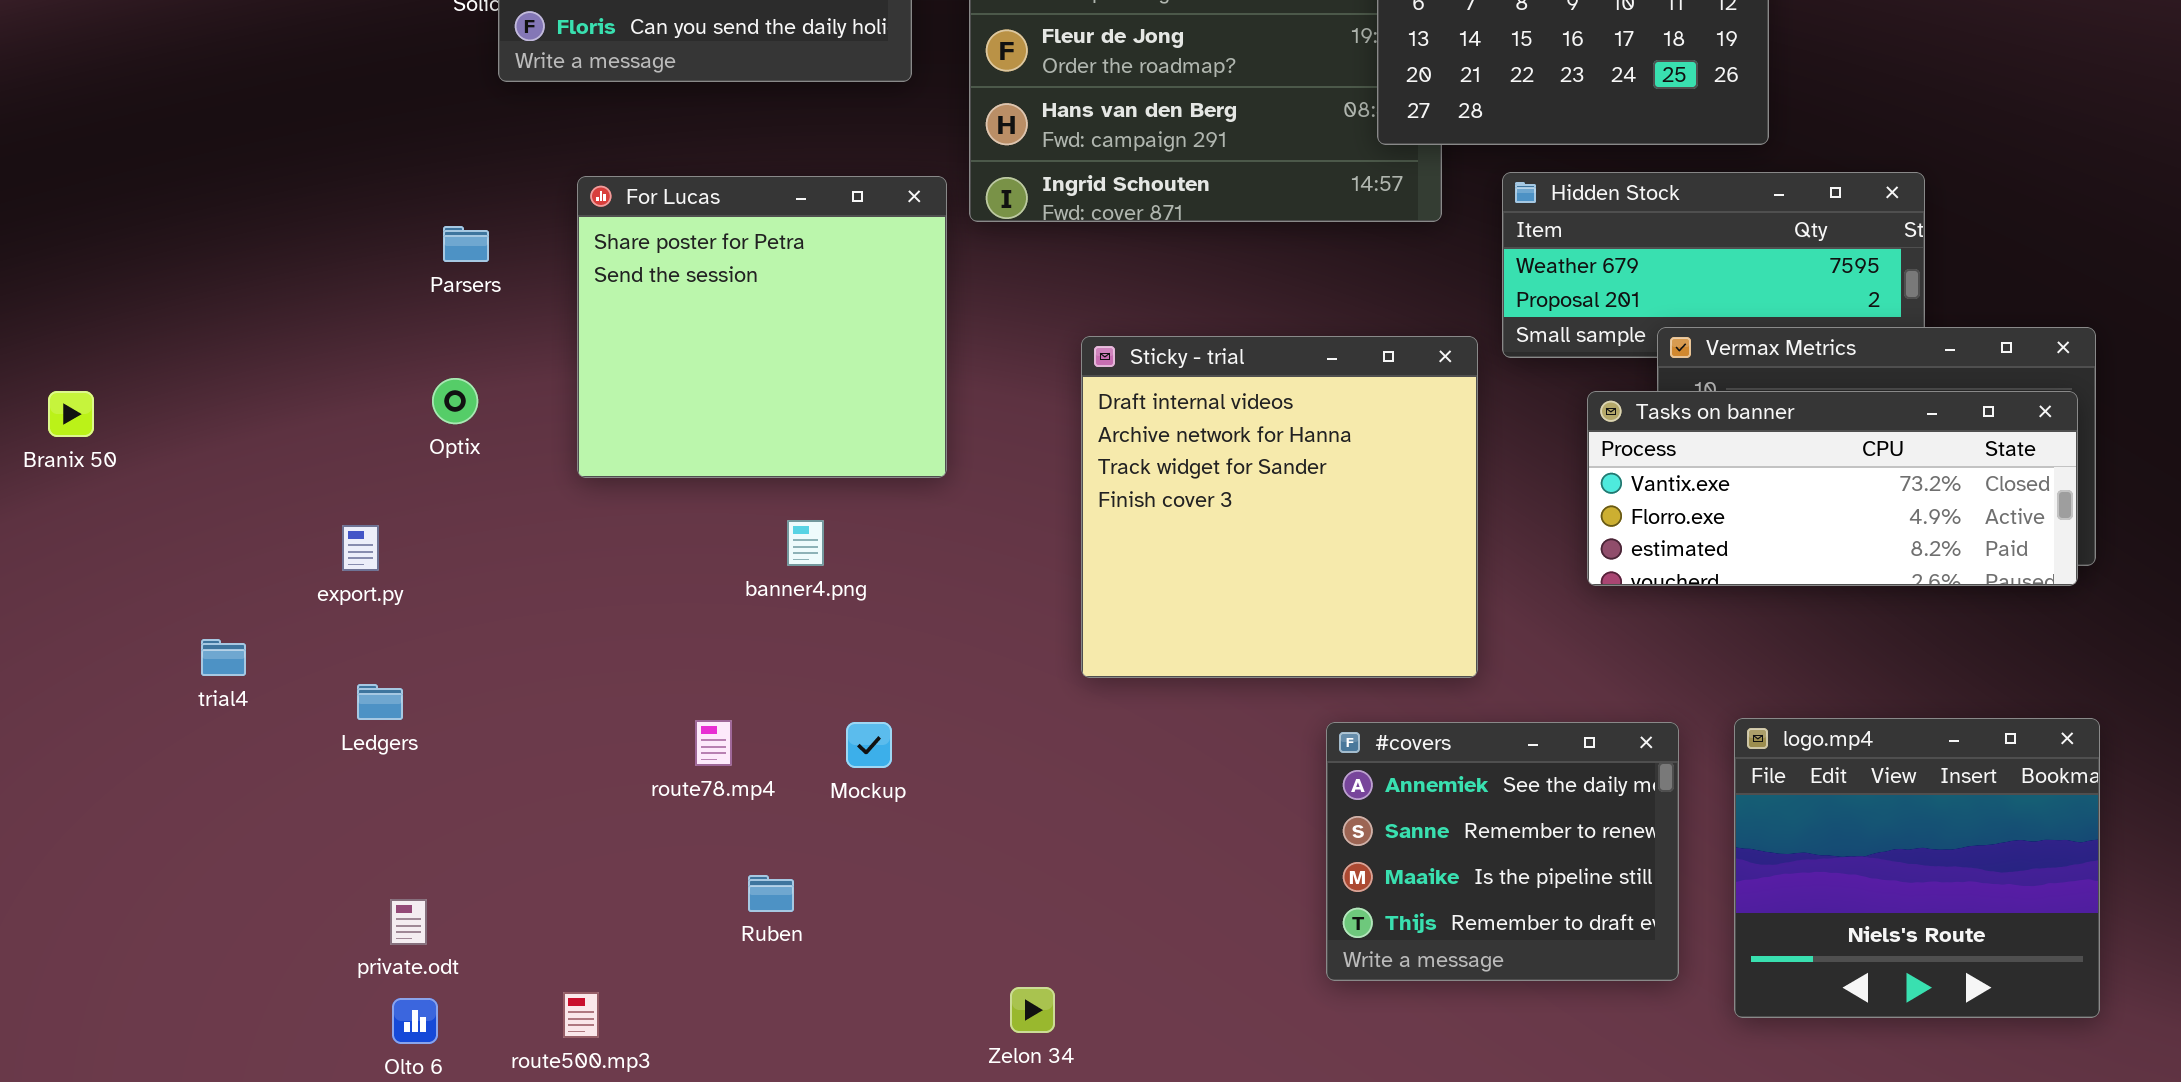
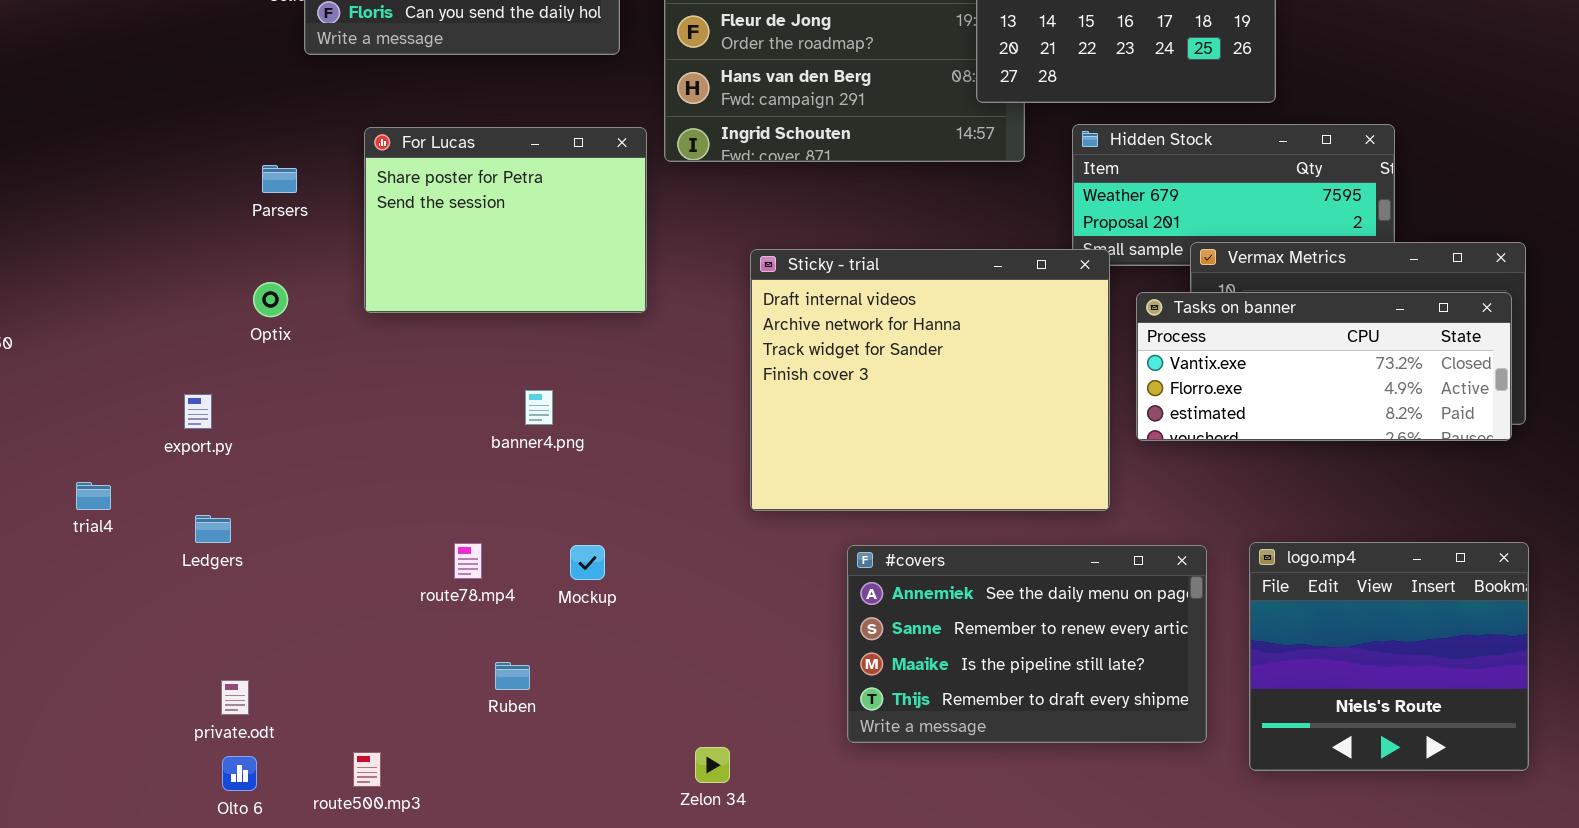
For Lucas: [577,176,947,478] -> [364,127,647,313], resized
Sticky - trial: [1081,336,1478,678] -> [750,249,1110,511], resized
#covers: [1326,722,1679,981] -> [847,545,1207,743], resized

